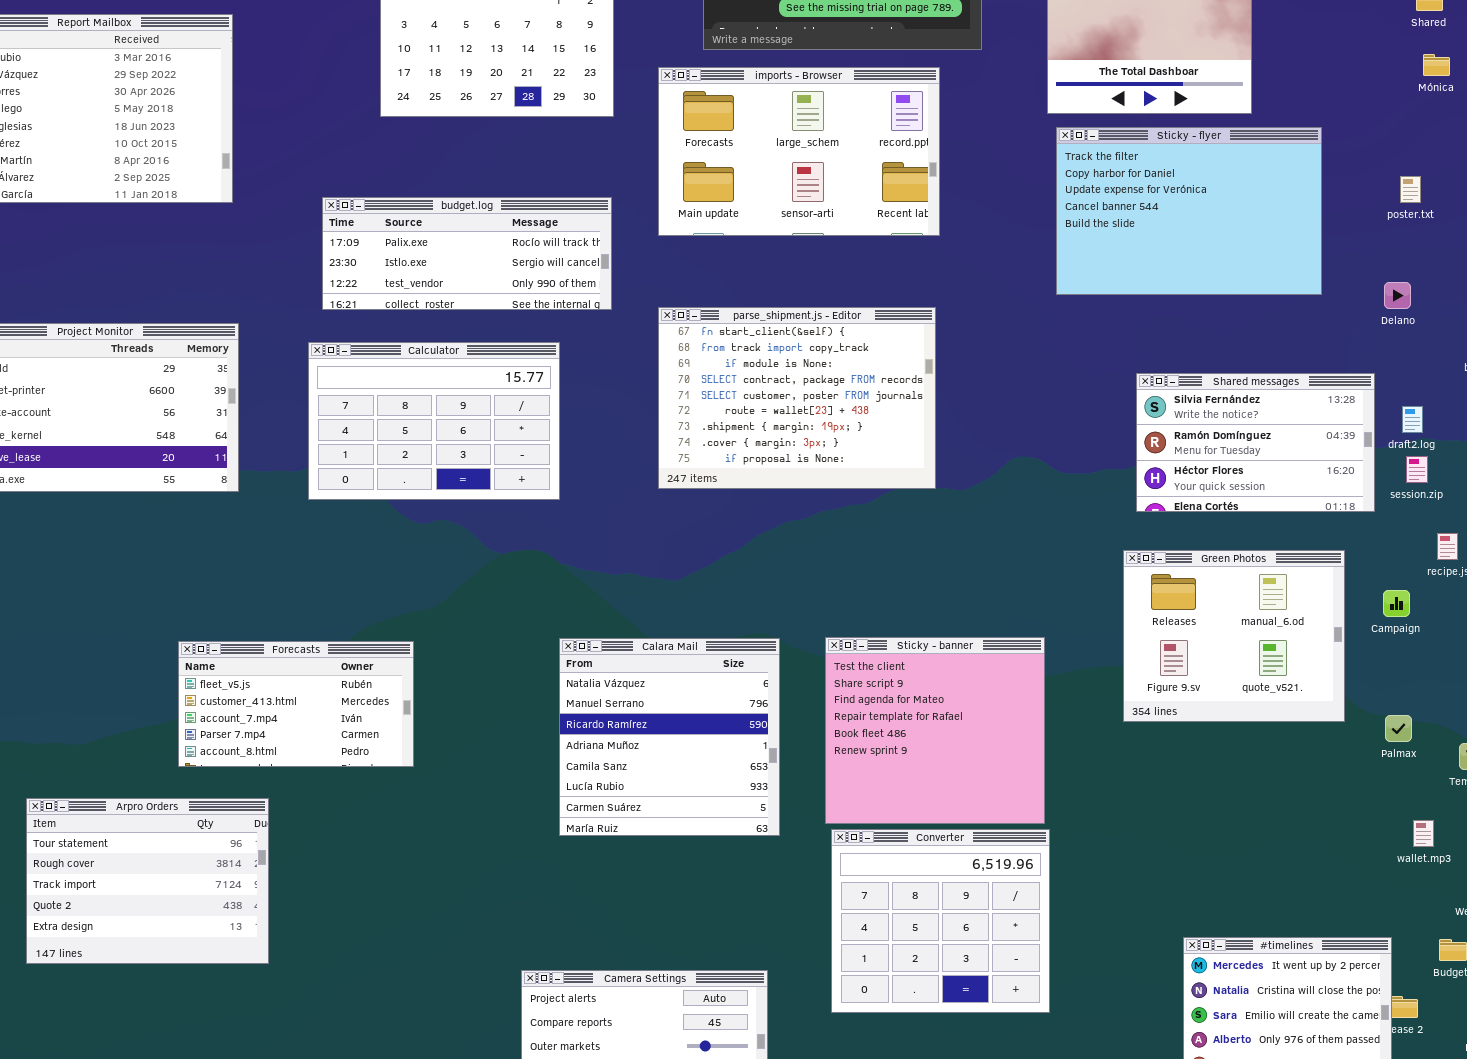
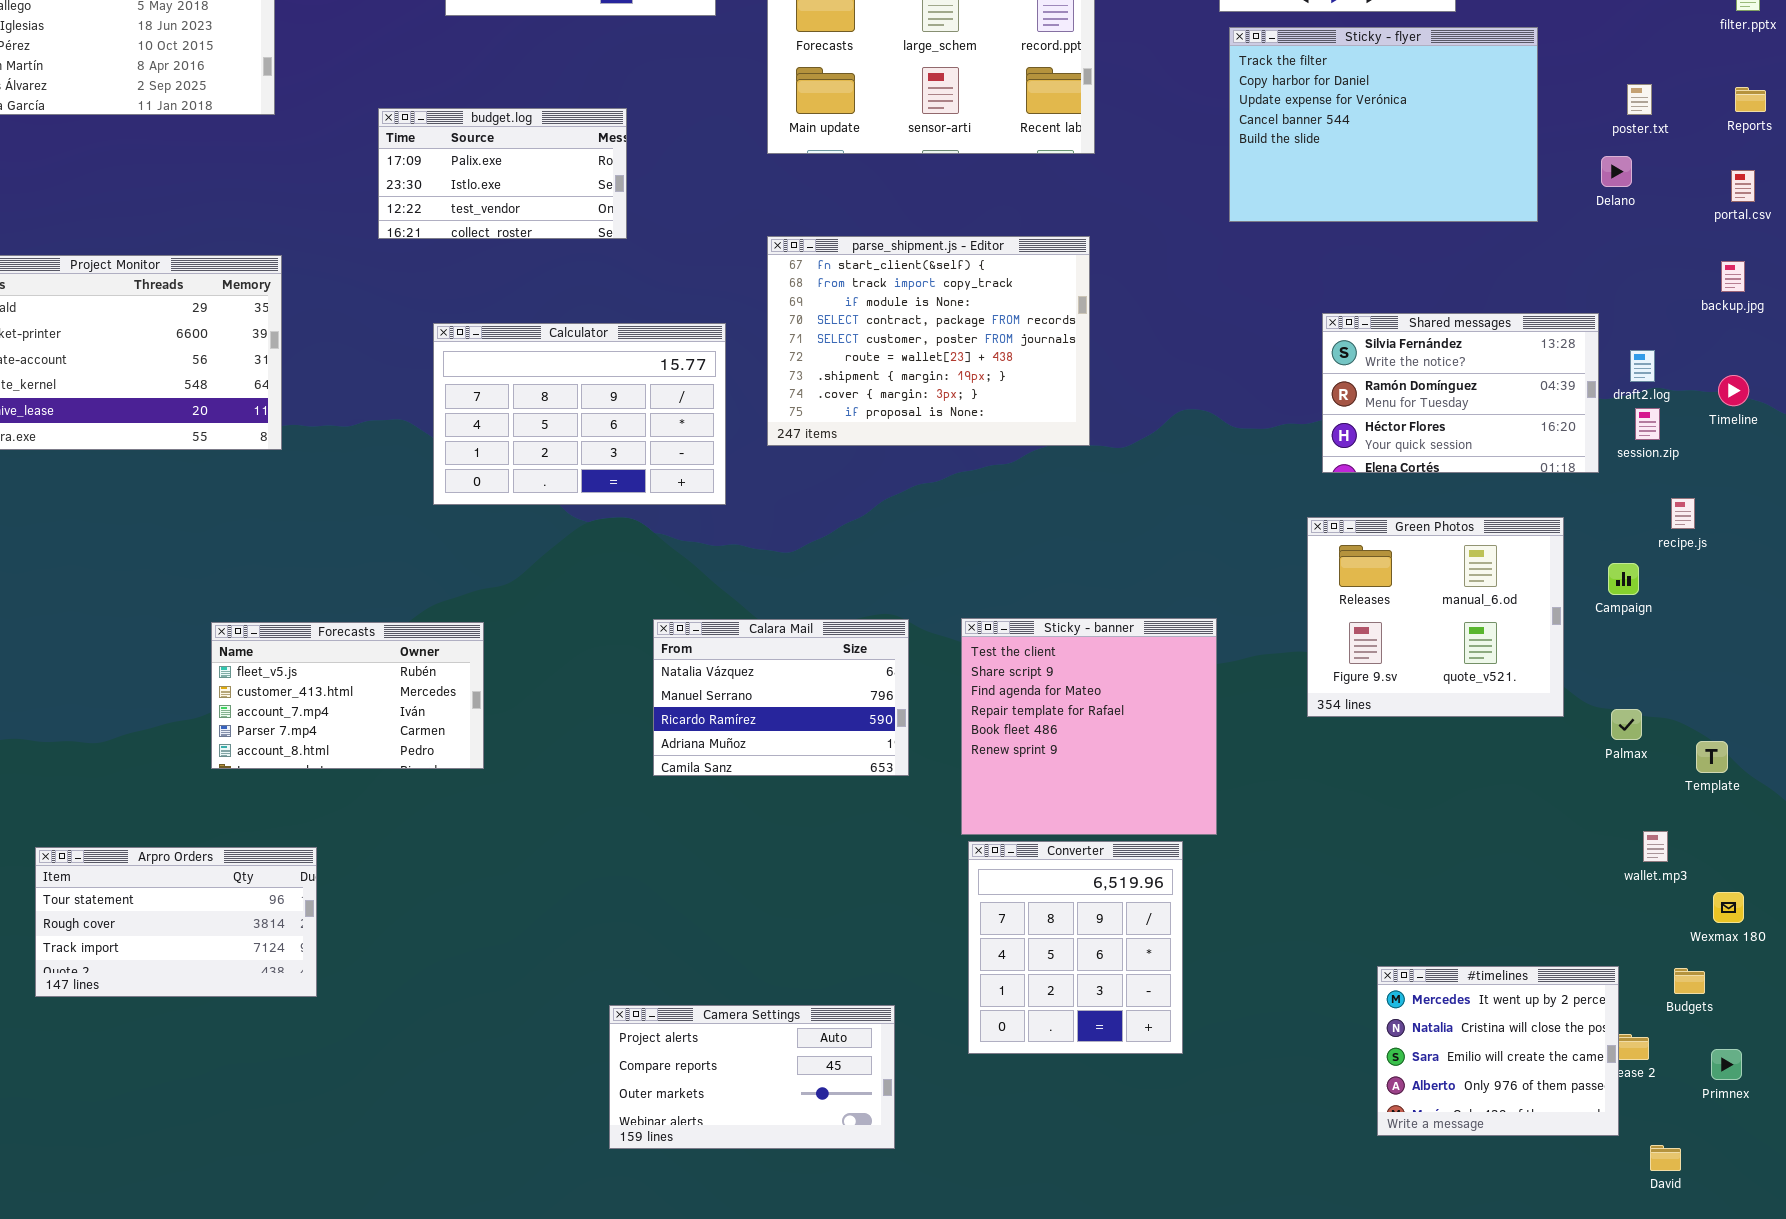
budget.log: [322,197,612,310] -> [378,108,627,239], resized
Delano: [1384,282,1411,309] -> [1601,156,1632,187], moved
Calculator: [308,342,560,500] -> [433,323,726,505], moved
Calara Mail: [559,638,780,836] -> [653,619,909,776], resized
Arpro Orders: [26,798,269,964] -> [35,847,317,997], resized
Converter: [831,829,1050,1013] -> [968,841,1183,1054], resized

